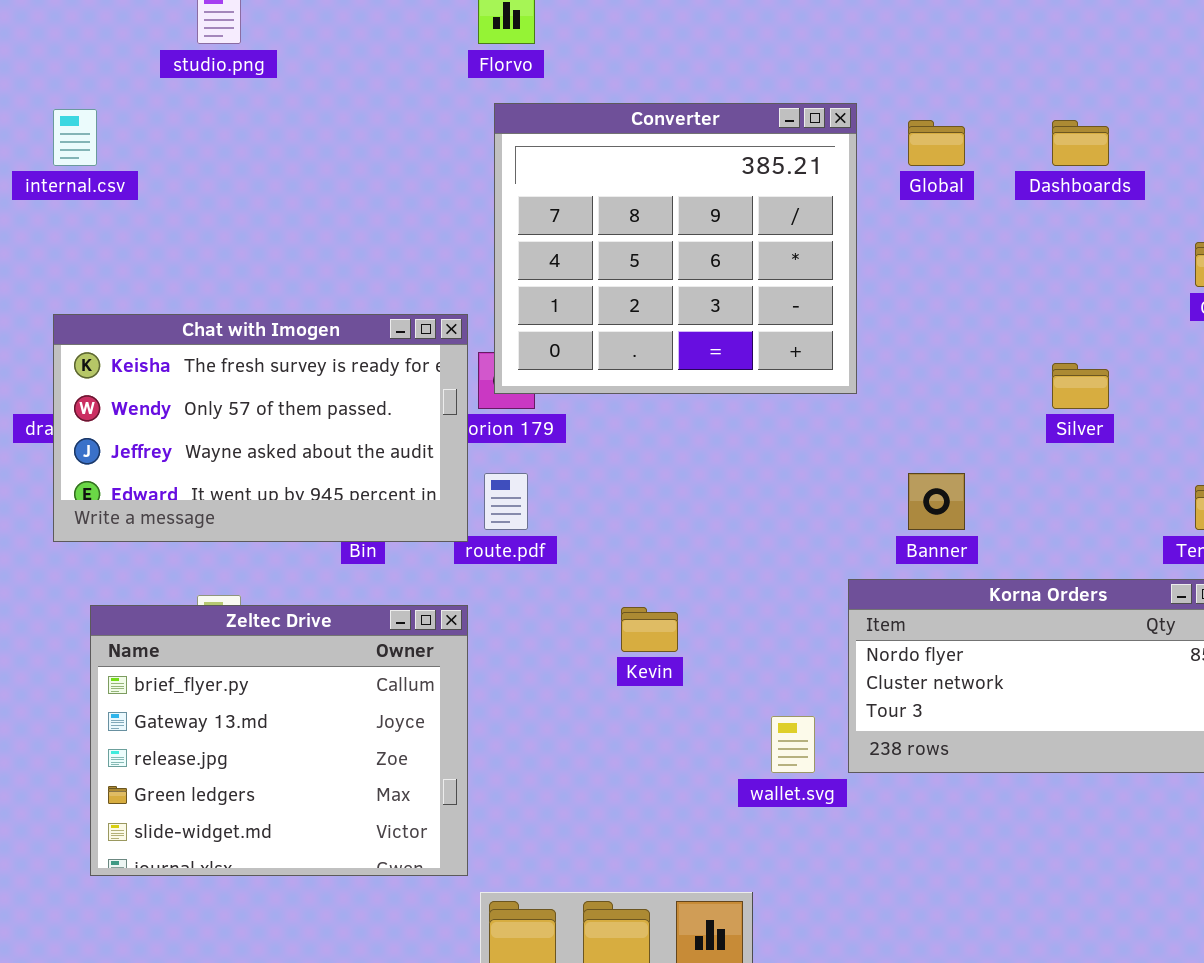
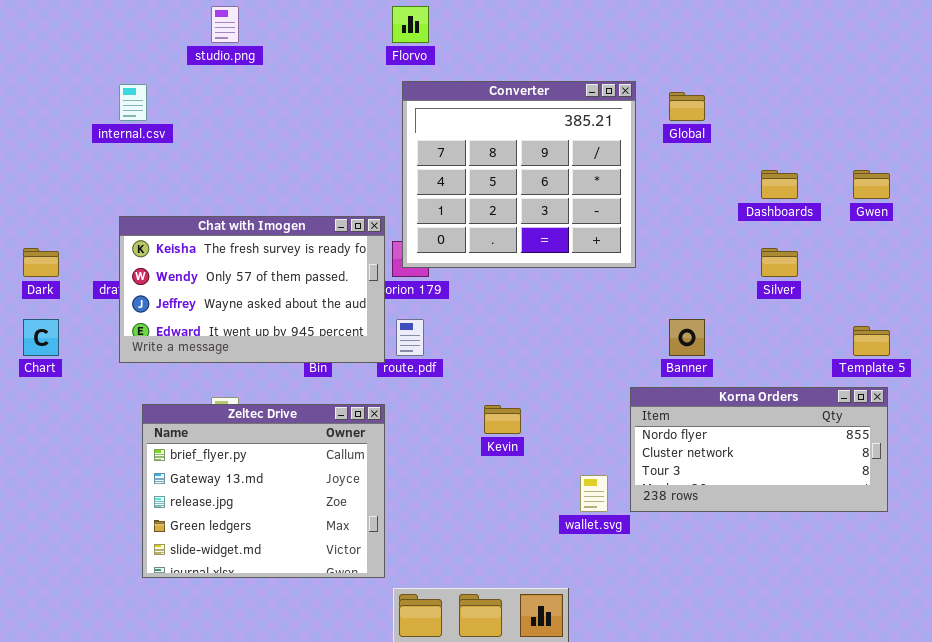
Dashboards: [1052,120,1109,166] -> [761,170,798,199], moved

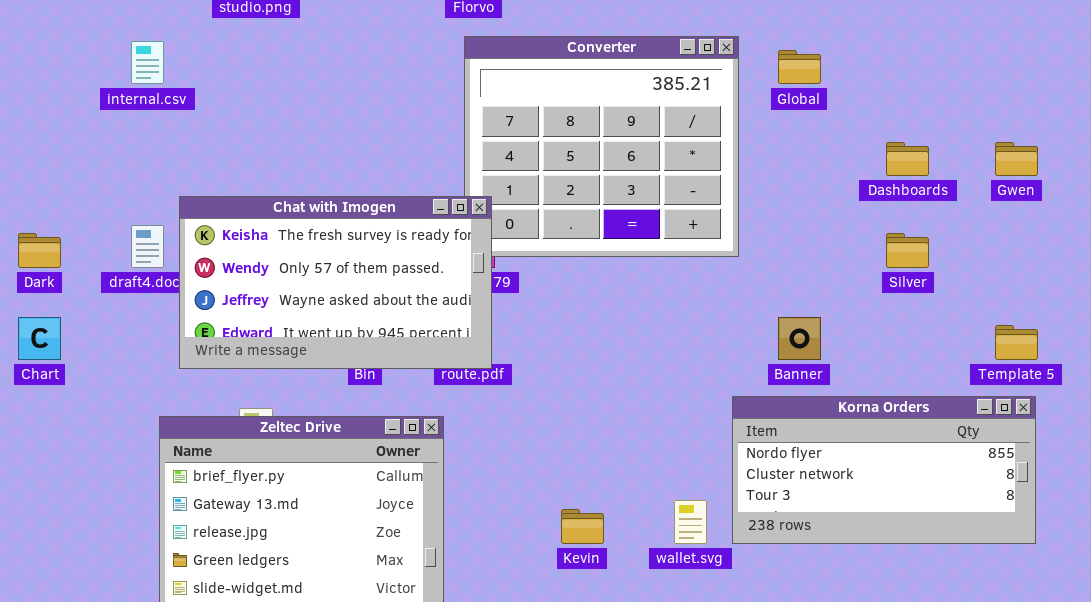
Chat with Imogen: [119,216,385,363] -> [179,196,492,369], moved
Kevin: [484,405,521,434] -> [561,509,604,544], moved

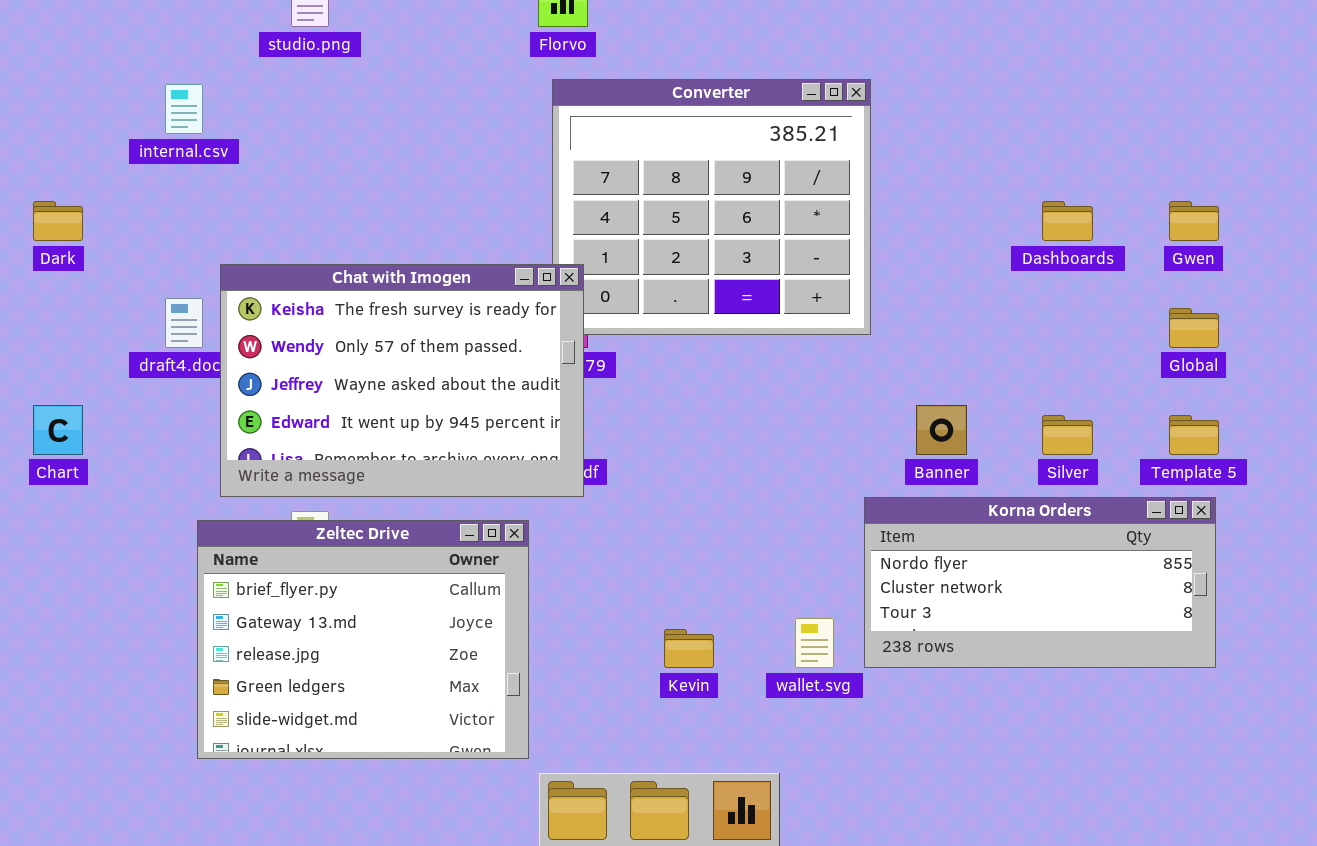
Global: [778,50,821,84] -> [1169,308,1219,348], moved
Chat with Imogen: [179,196,492,369] -> [220,264,584,497], resized
Dark: [18,233,61,268] -> [33,201,83,241], moved
Silver: [886,233,929,268] -> [1042,415,1093,455], moved

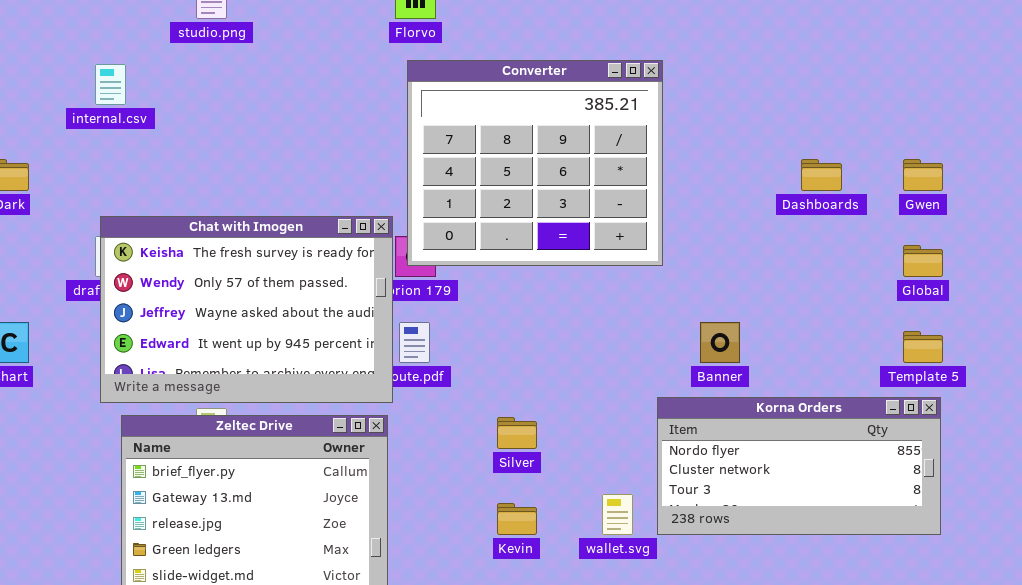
Chat with Imogen: [220,264,584,497] -> [100,216,393,403], moved
Silver: [1042,415,1093,455] -> [497,417,537,449], moved

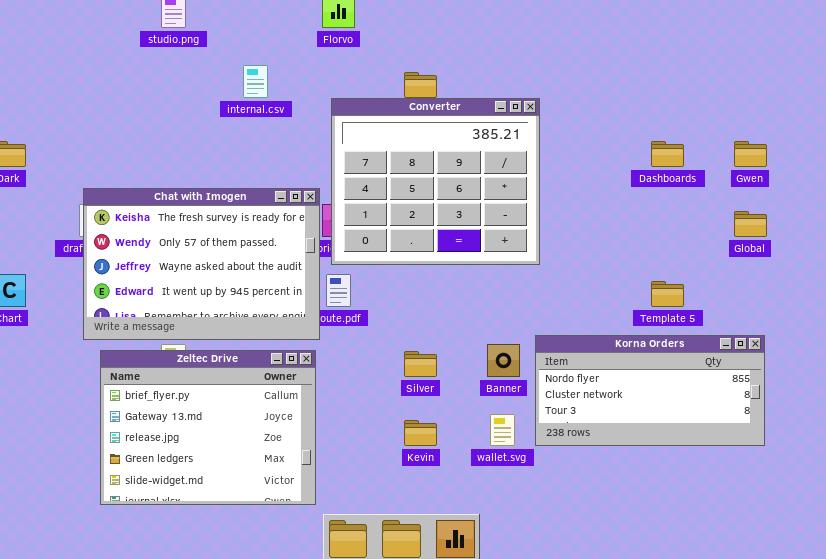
Converter: [407,60,663,266] -> [331,98,540,265], moved
internal.csv: [95,64,126,105] -> [243,65,268,98], moved
Banner: [700,322,740,363] -> [487,344,520,377], moved
Template 5: [903,331,943,363] -> [651,281,684,307], moved

